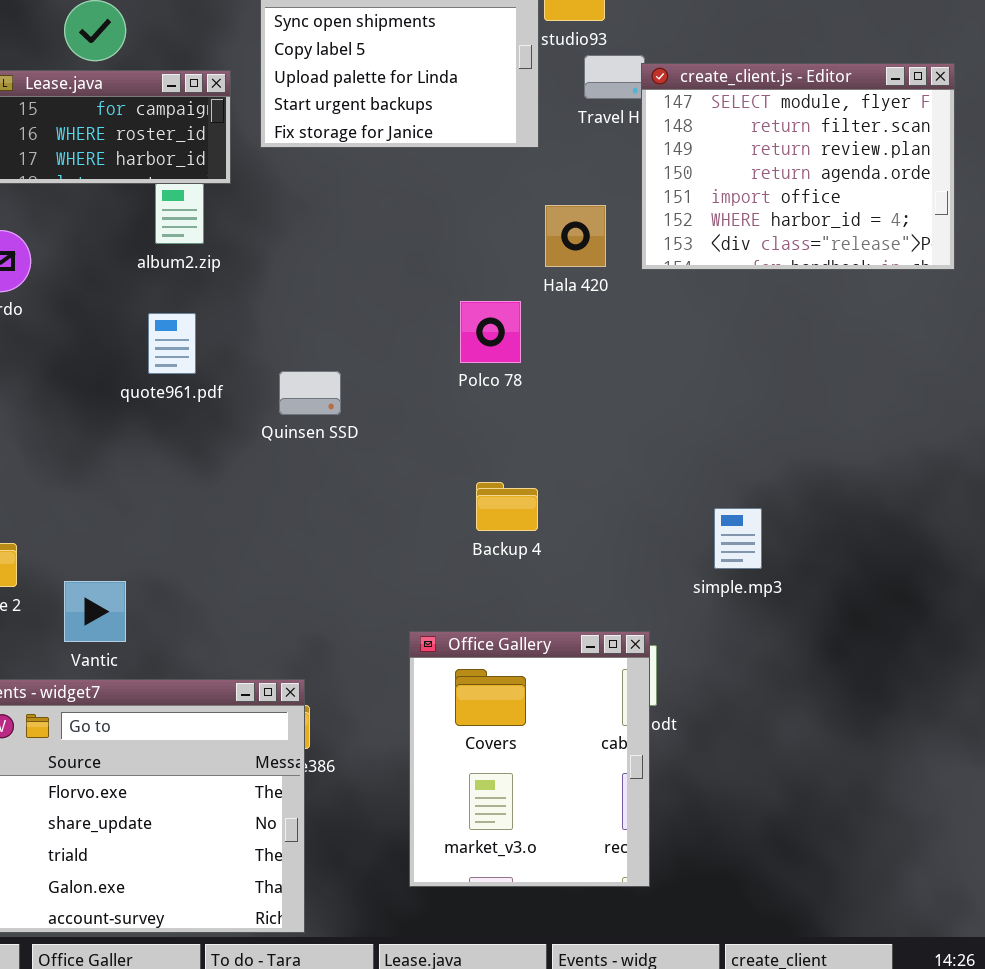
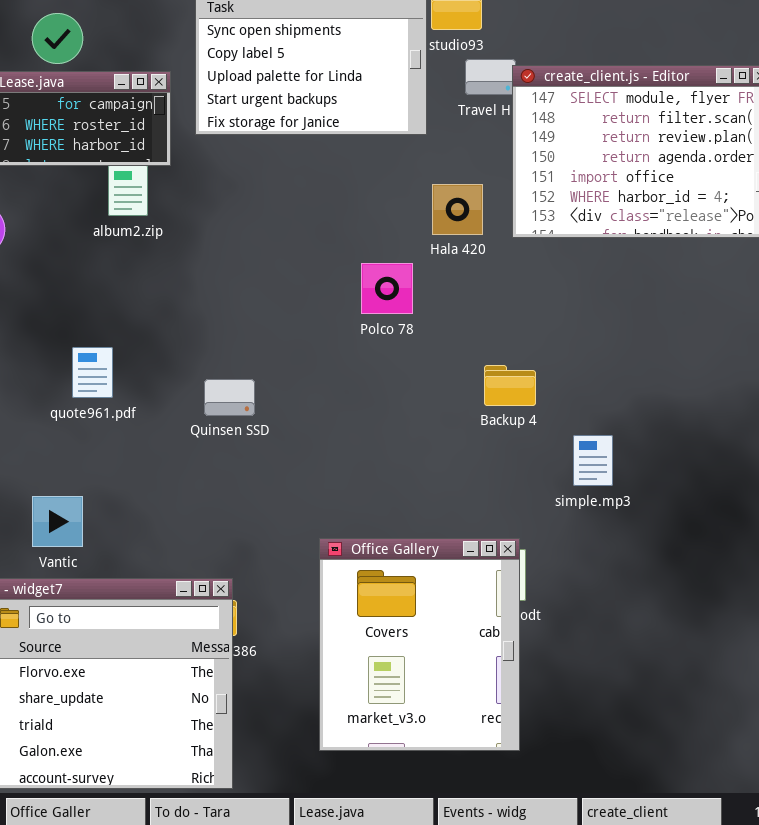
quote961.pdf: [148,313,196,374] -> [72,347,113,398], moved
Quinsen SSD: [279,371,341,415] -> [204,379,255,416], moved
Backup 4: [476,482,538,531] -> [484,365,536,406], moved

